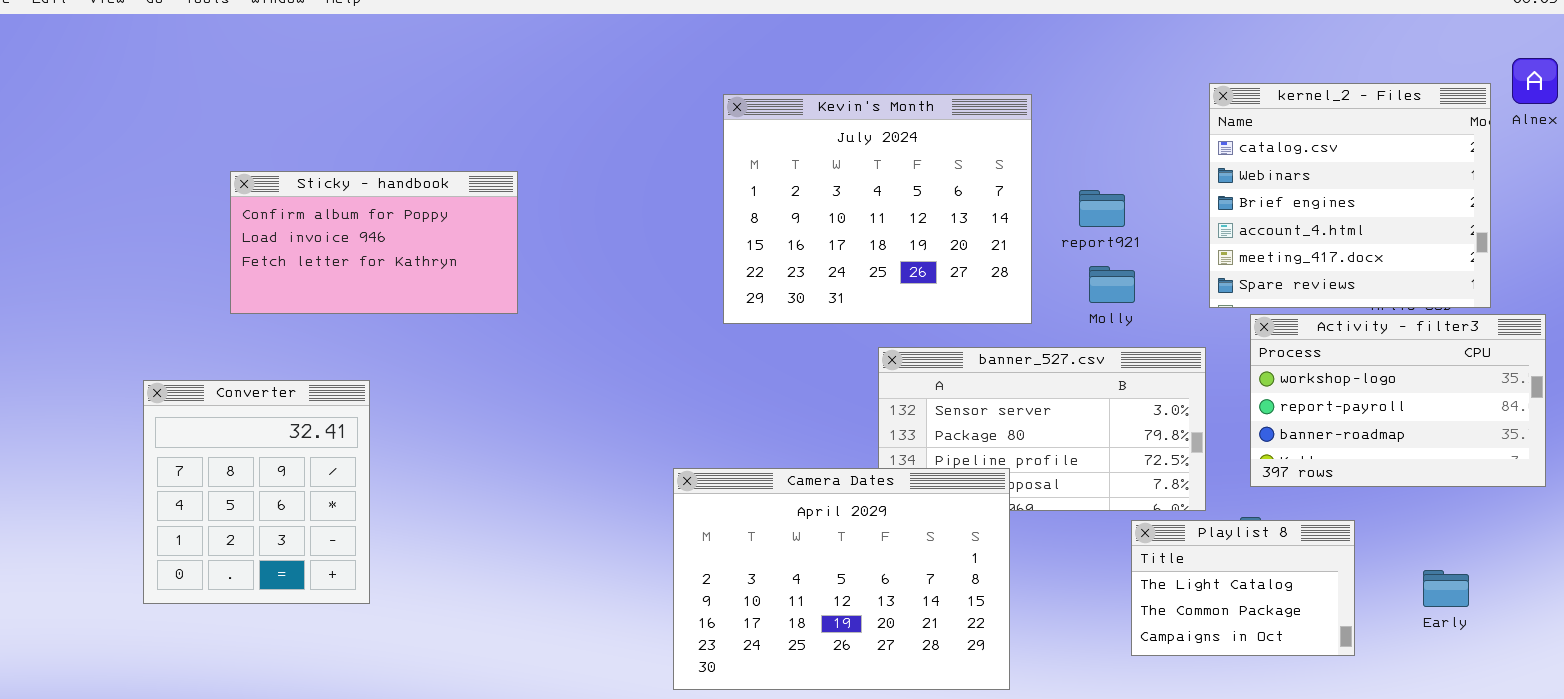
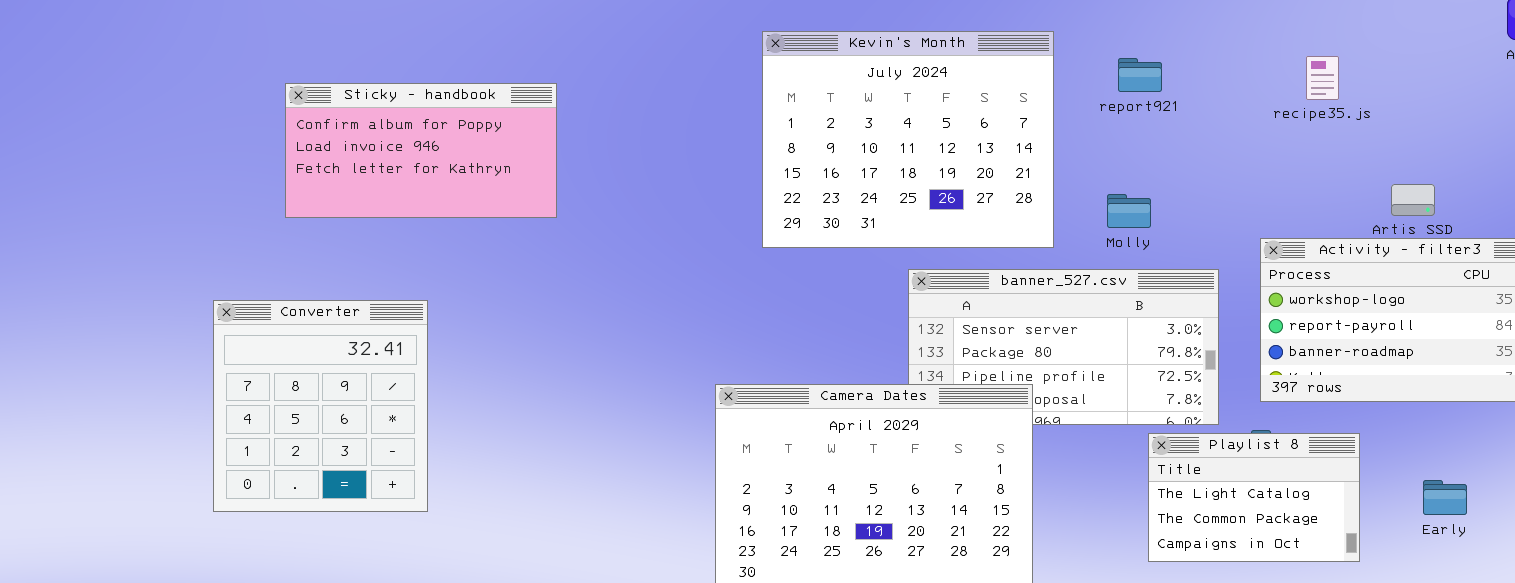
kernel_2 - Files: [1209,83,1491,308] -> none, closed
Sticky - handbook: [230,171,518,314] -> [285,83,557,218], moved
report921: [1079,190,1125,227] -> [1118,58,1162,92], moved

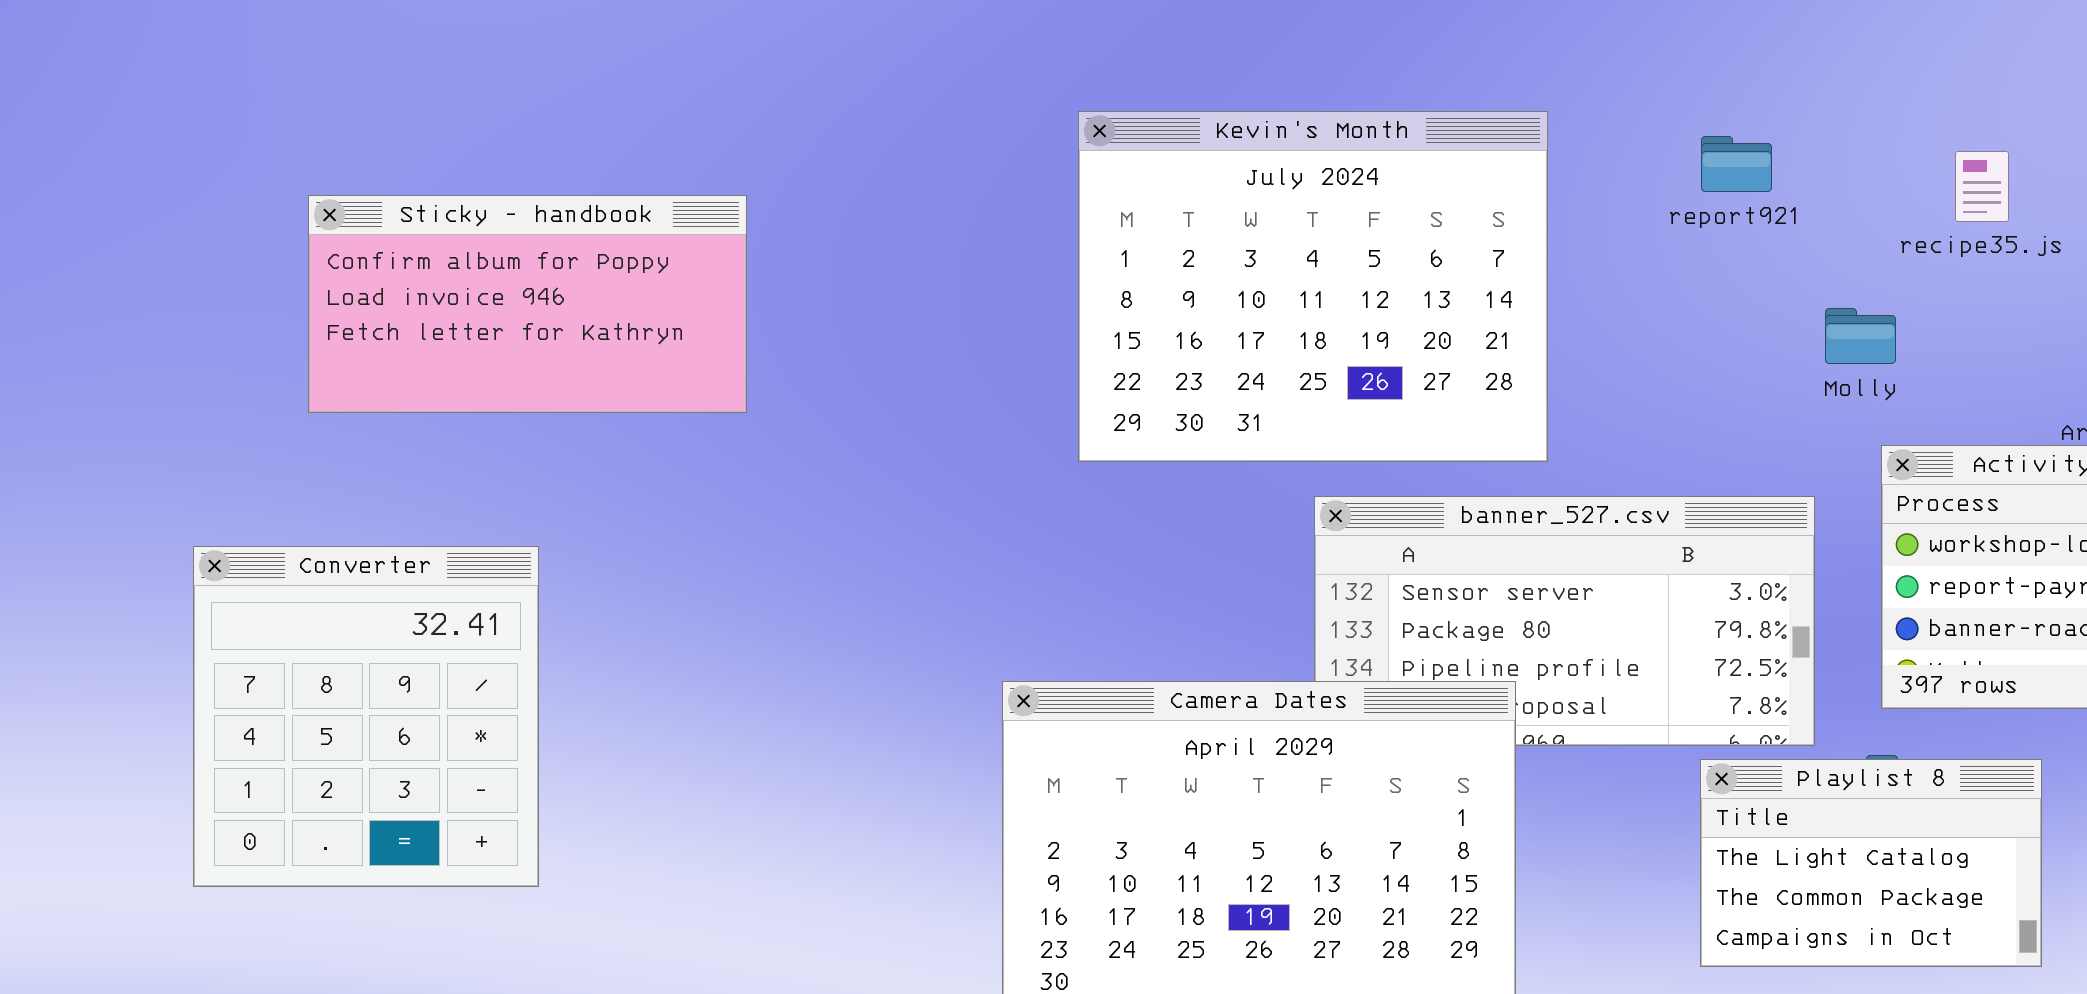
report921: [1118,58,1162,92] -> [1701,136,1772,192], moved
Molly: [1107,194,1151,228] -> [1825,308,1896,364], moved

